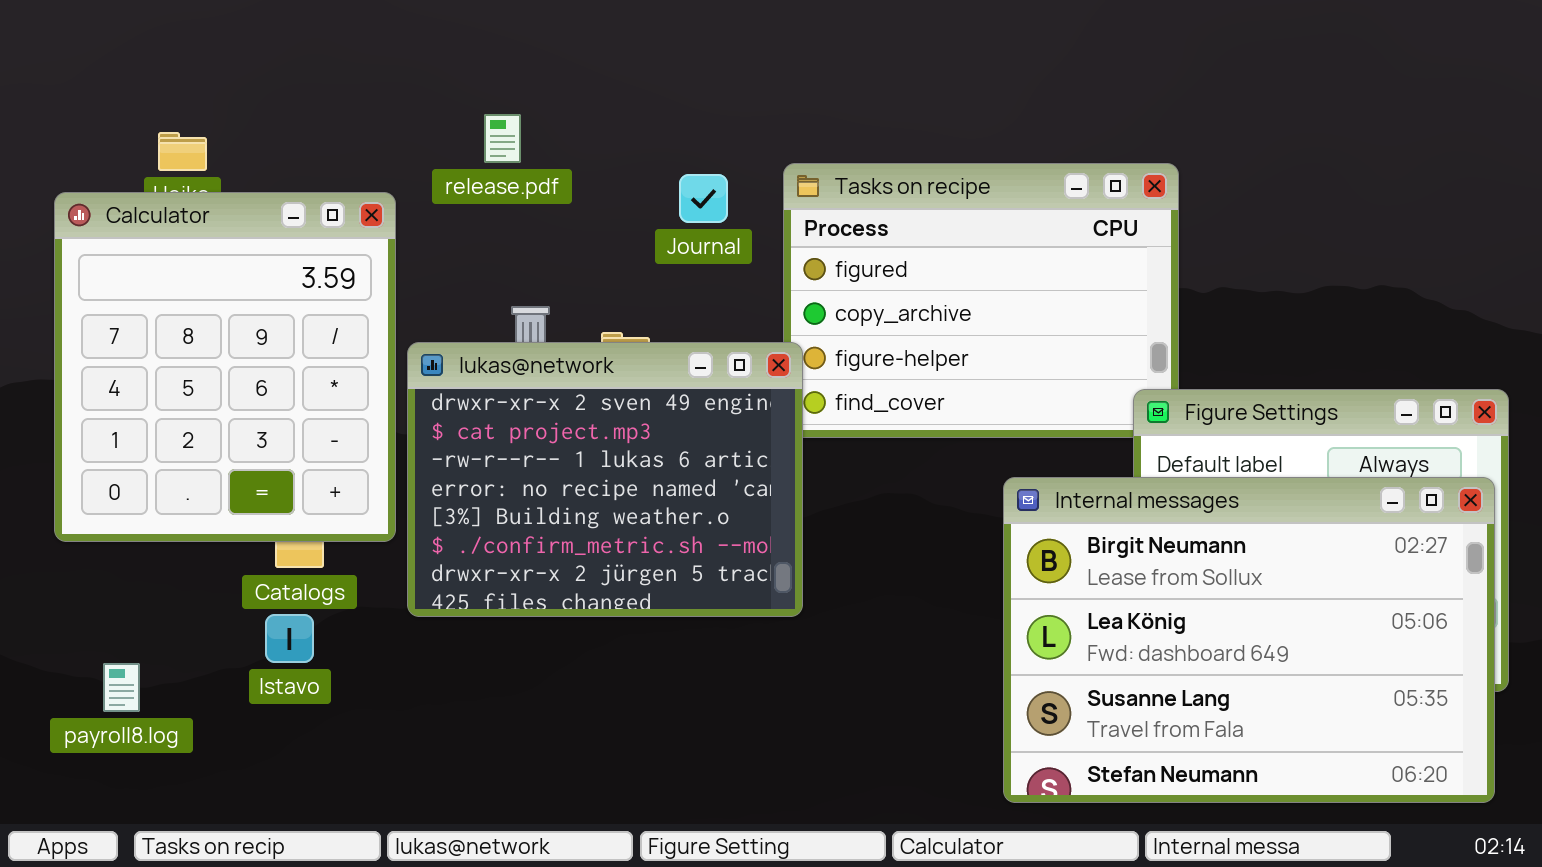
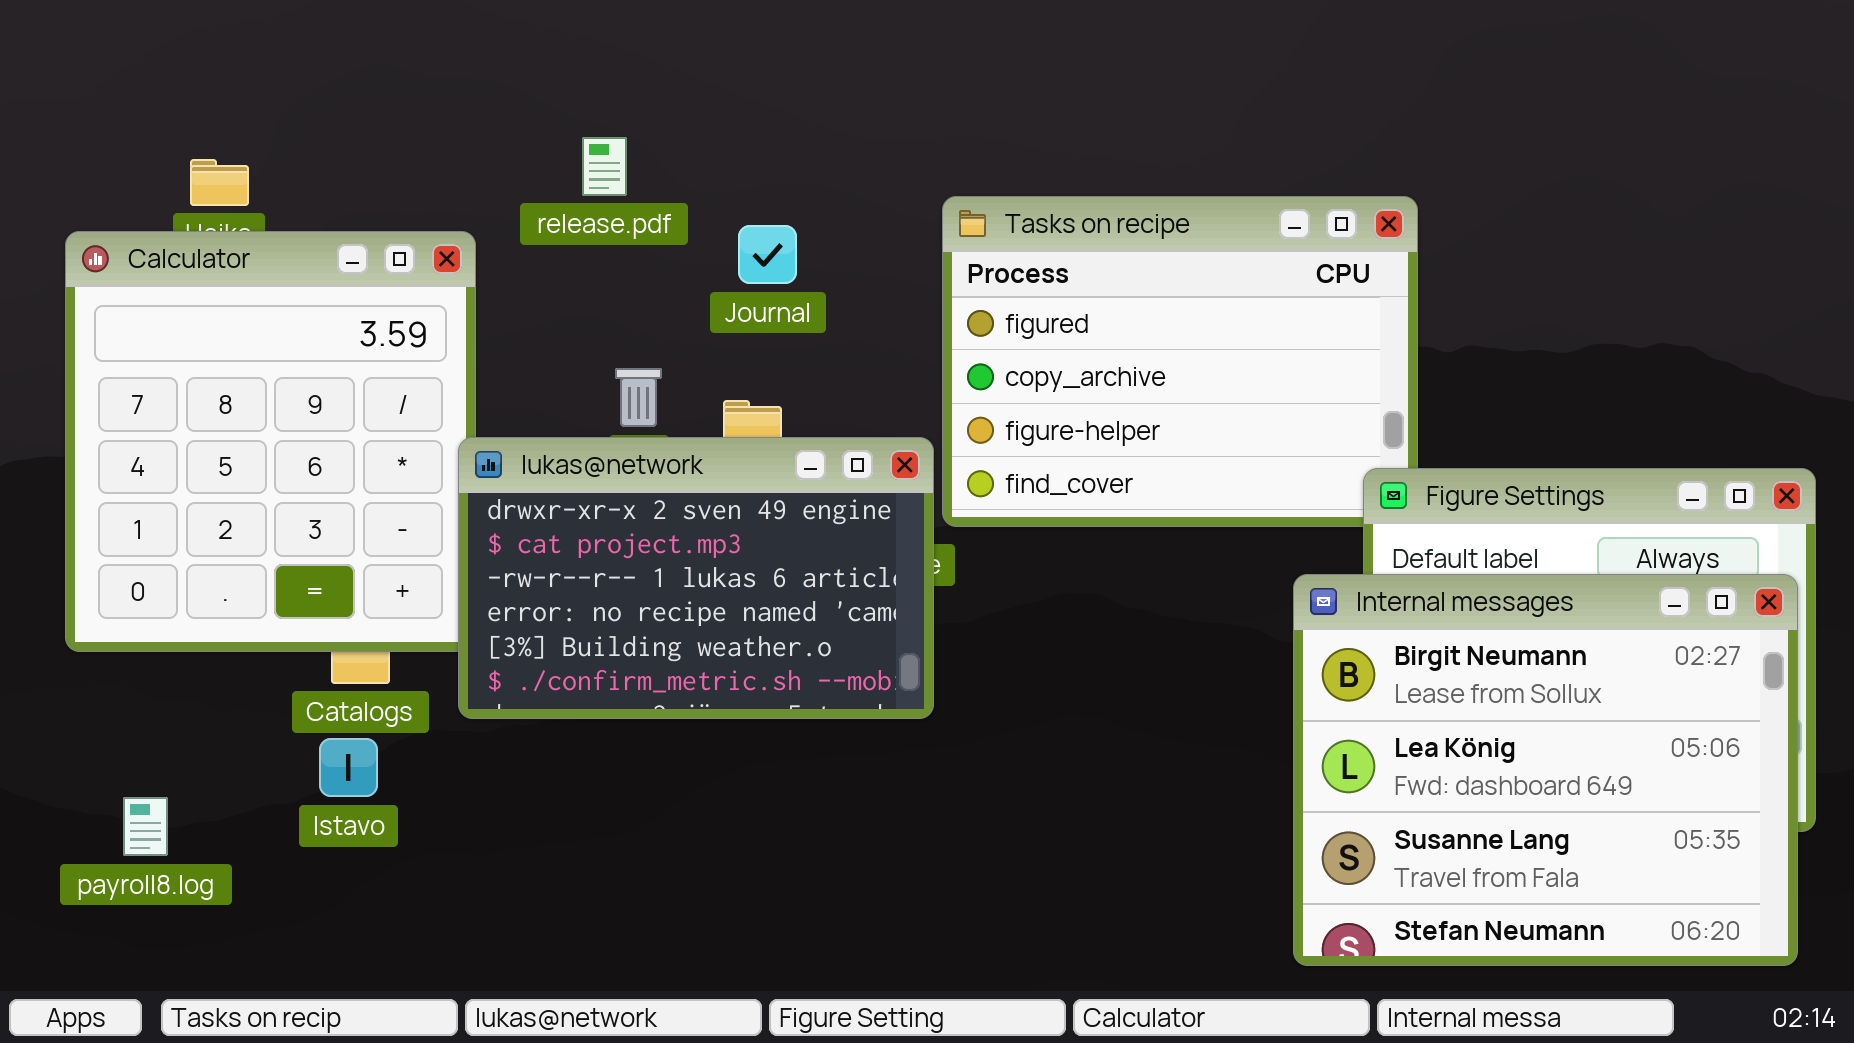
Journal: [679,174,728,223] -> [738,225,797,284], moved
lukas@network: [407,342,803,617] -> [458,437,934,719], moved, resized
Internal messages: [1003,477,1495,803] -> [1293,574,1798,966], resized

